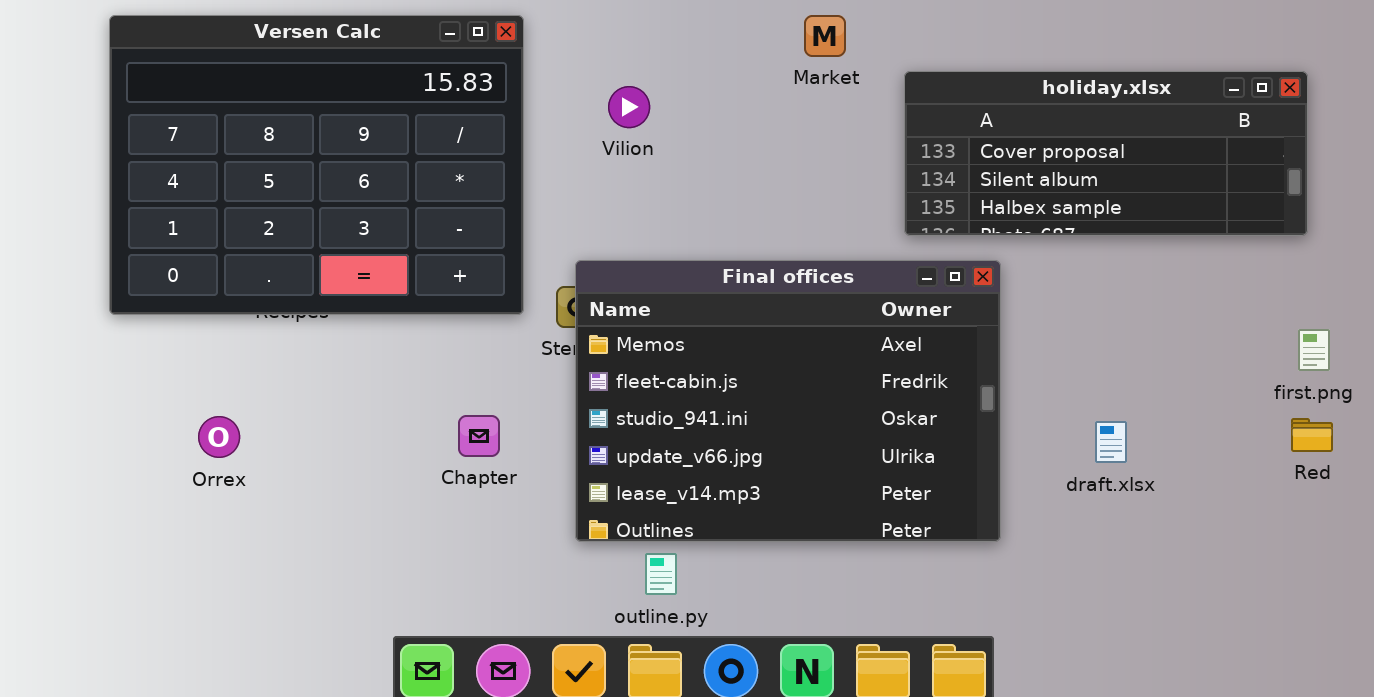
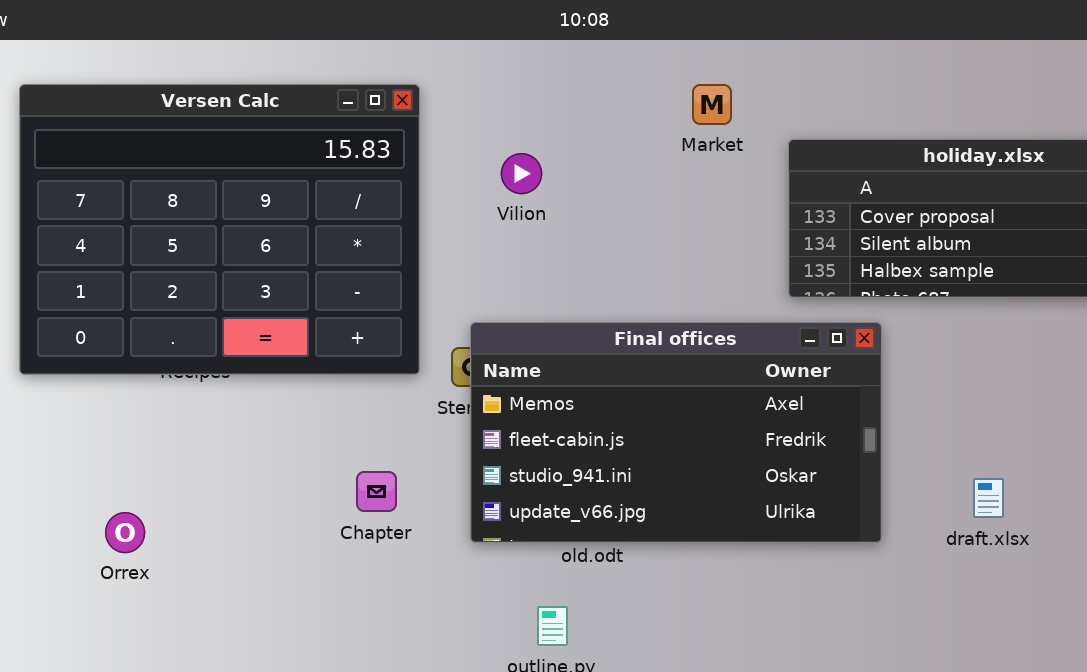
Final offices: [575,260,1001,542] -> [470,322,882,543], resized
Orrex: [198,416,240,458] -> [105,512,145,553], moved

